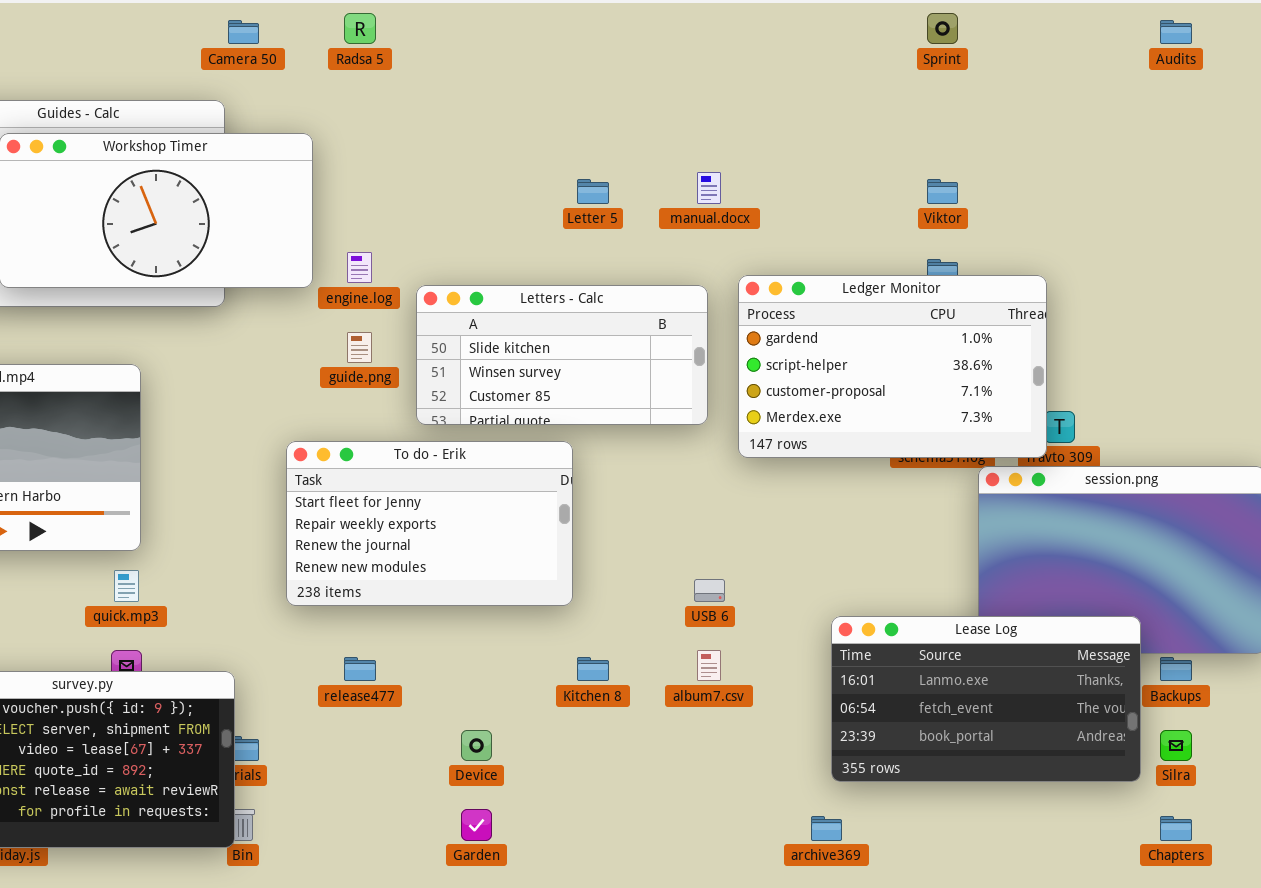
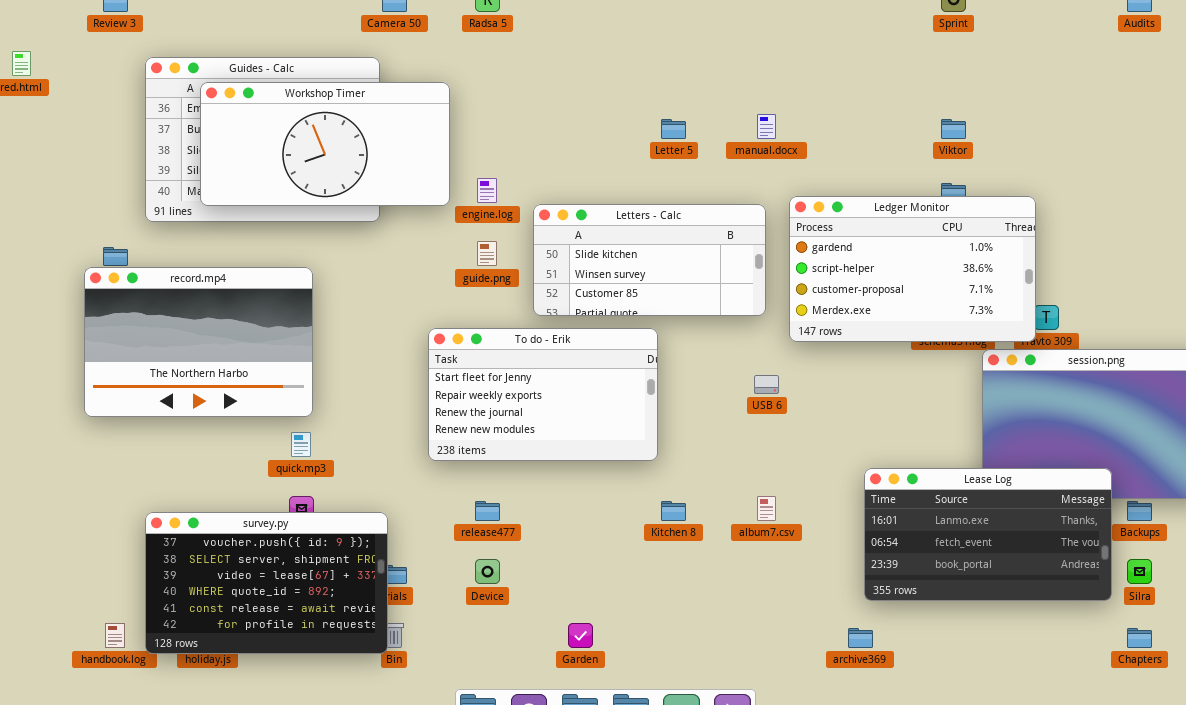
USB 6: [694,579,725,602] -> [754,375,779,394], moved
Device: [461,730,492,761] -> [475,559,500,584], moved

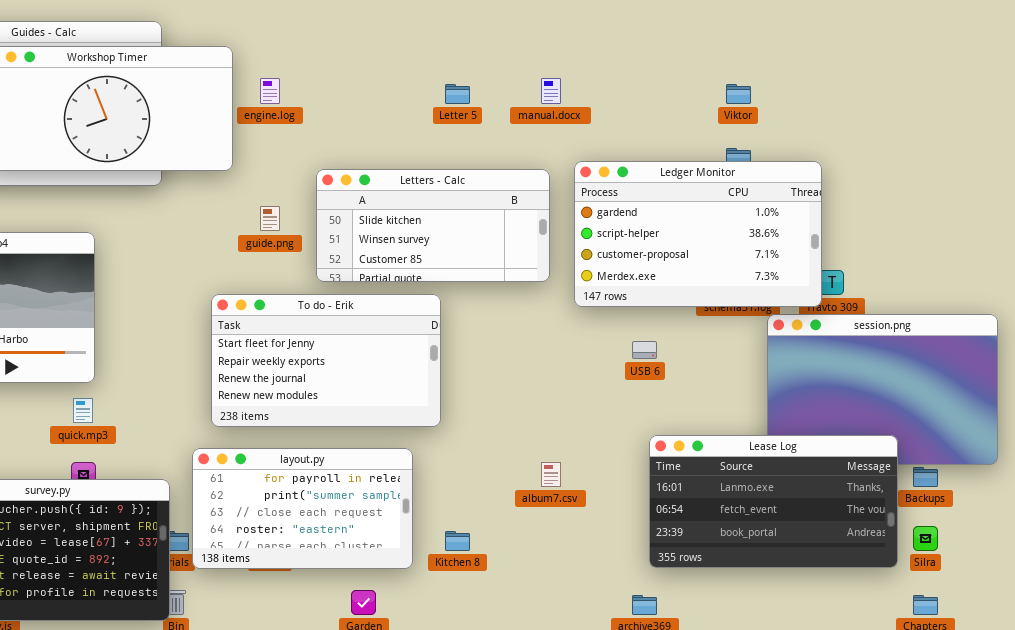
engine.log: [477,178,497,203] -> [260,78,280,104], moved
USB 6: [754,375,779,394] -> [632,341,657,359], moved
layout.py: none -> [192,448,413,569], opened
Kitchen 8: [661,501,686,521] -> [445,531,470,551], moved

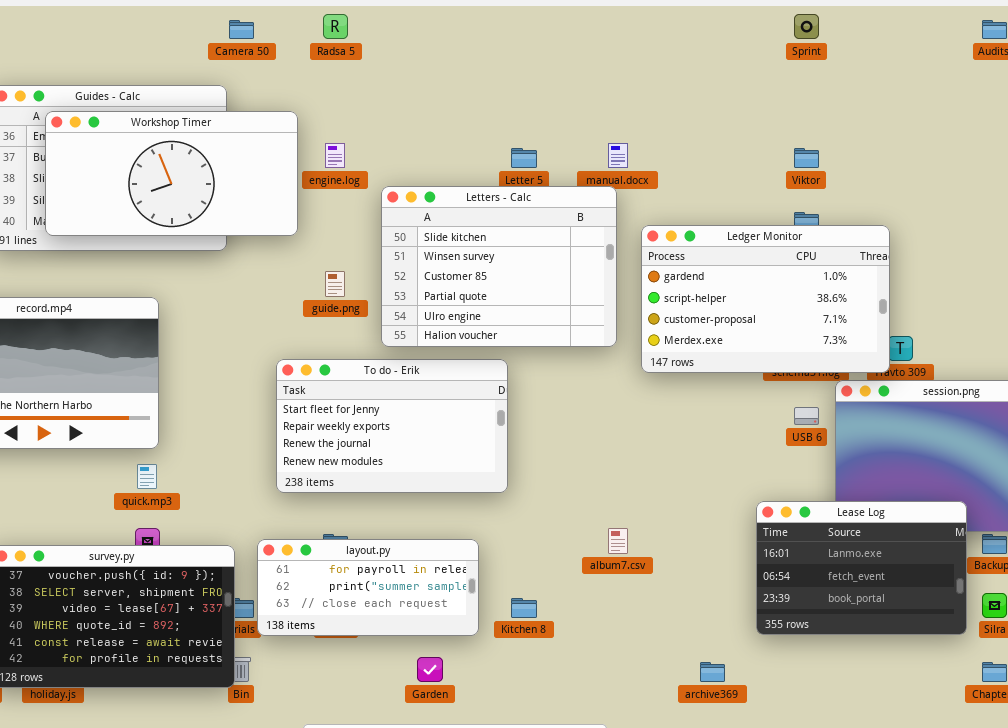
Letters - Calc: [316,169,550,282] -> [381,186,617,347], resized
USB 6: [632,341,657,359] -> [794,407,819,425], moved
Lease Log: [649,435,898,568] -> [756,501,967,635], resized
layout.py: [192,448,413,569] -> [257,539,479,636], resized

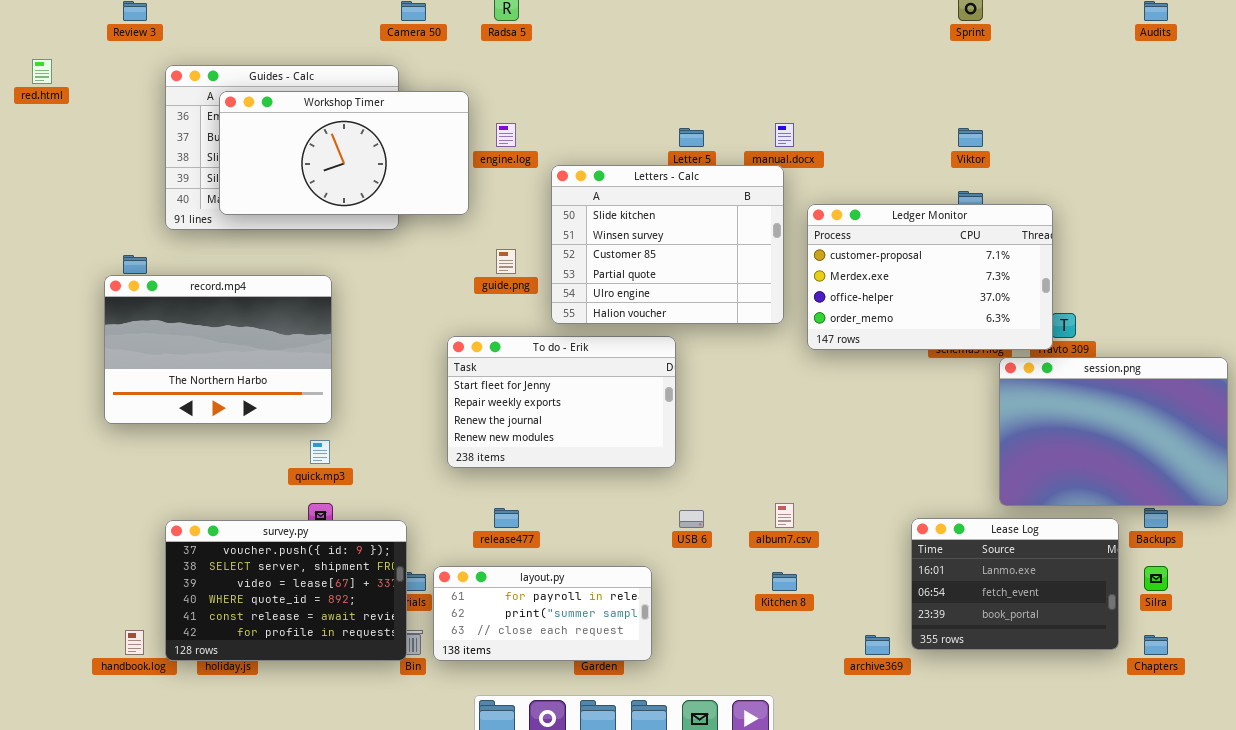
Ledger Monitor: [641,225,890,373] -> [807,204,1053,350], scrolled down 2 rows
USB 6: [794,407,819,425] -> [679,510,704,528], moved
Lease Log: [756,501,967,635] -> [911,518,1119,650], moved
layout.py: [257,539,479,636] -> [433,566,652,661], moved
Kitchen 8: [511,598,537,618] -> [772,572,797,591], moved

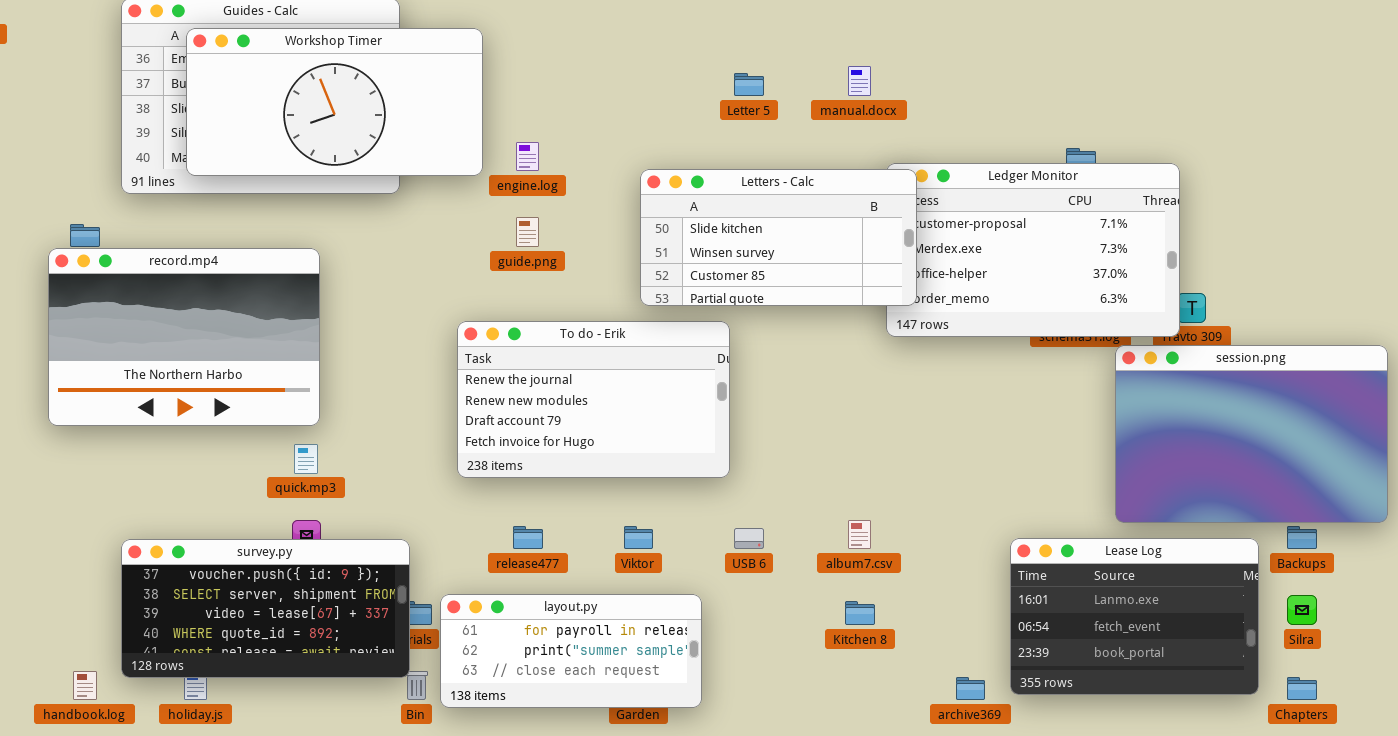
engine.log: [496,123,516,147] -> [516,142,539,171], moved
Viktor: [958,128,983,147] -> [624,526,653,549], moved
Letters - Calc: [551,165,784,324] -> [640,169,917,306], moved, resized
To do - Erik: [447,336,676,468] -> [457,321,730,478], scrolled down 2 rows
survey.py: [165,520,407,661] -> [121,539,410,678], resized

